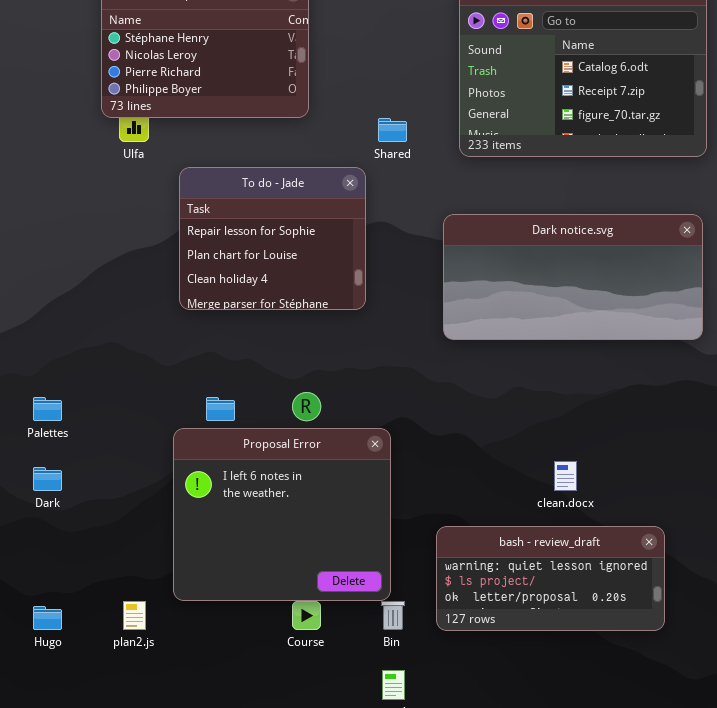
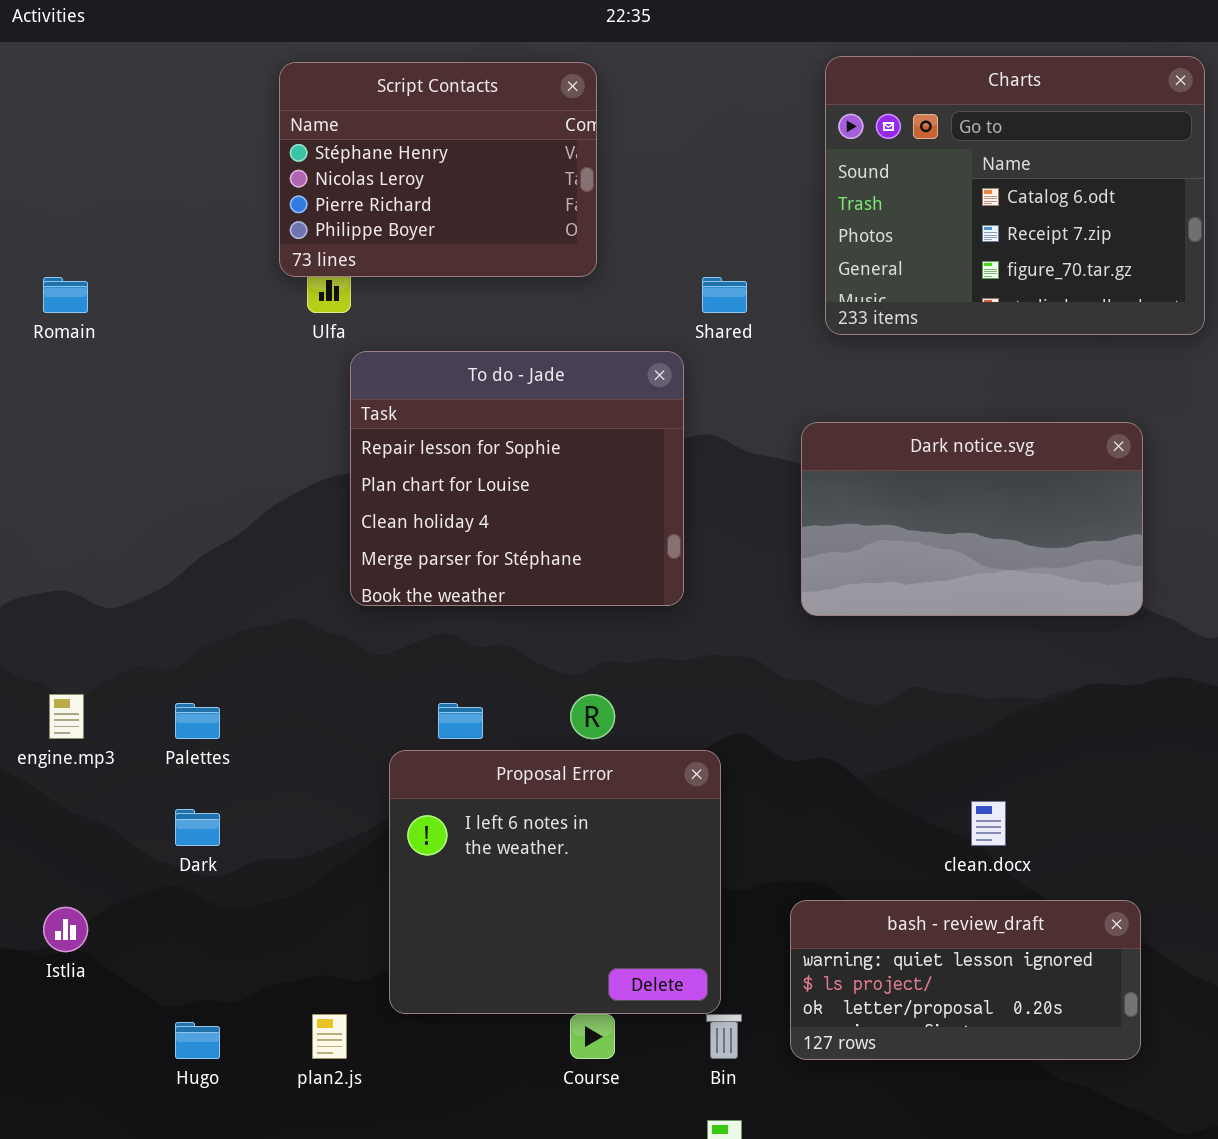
To do - Jade: [179,167,366,310] -> [350,351,684,606], resized
Dark notice.svg: [443,214,703,340] -> [801,422,1143,616], resized

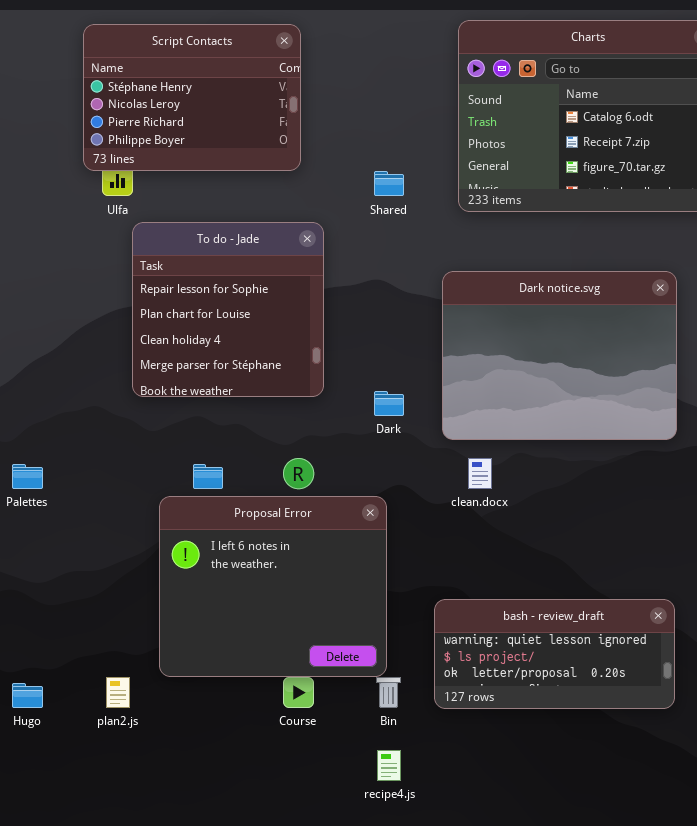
To do - Jade: [350,351,684,606] -> [132,222,324,397], resized
Dark notice.svg: [801,422,1143,616] -> [442,271,677,440], resized
clean.docx: [971,801,1006,846] -> [468,458,492,489], moved
Dark: [175,809,220,846] -> [374,391,404,416], moved

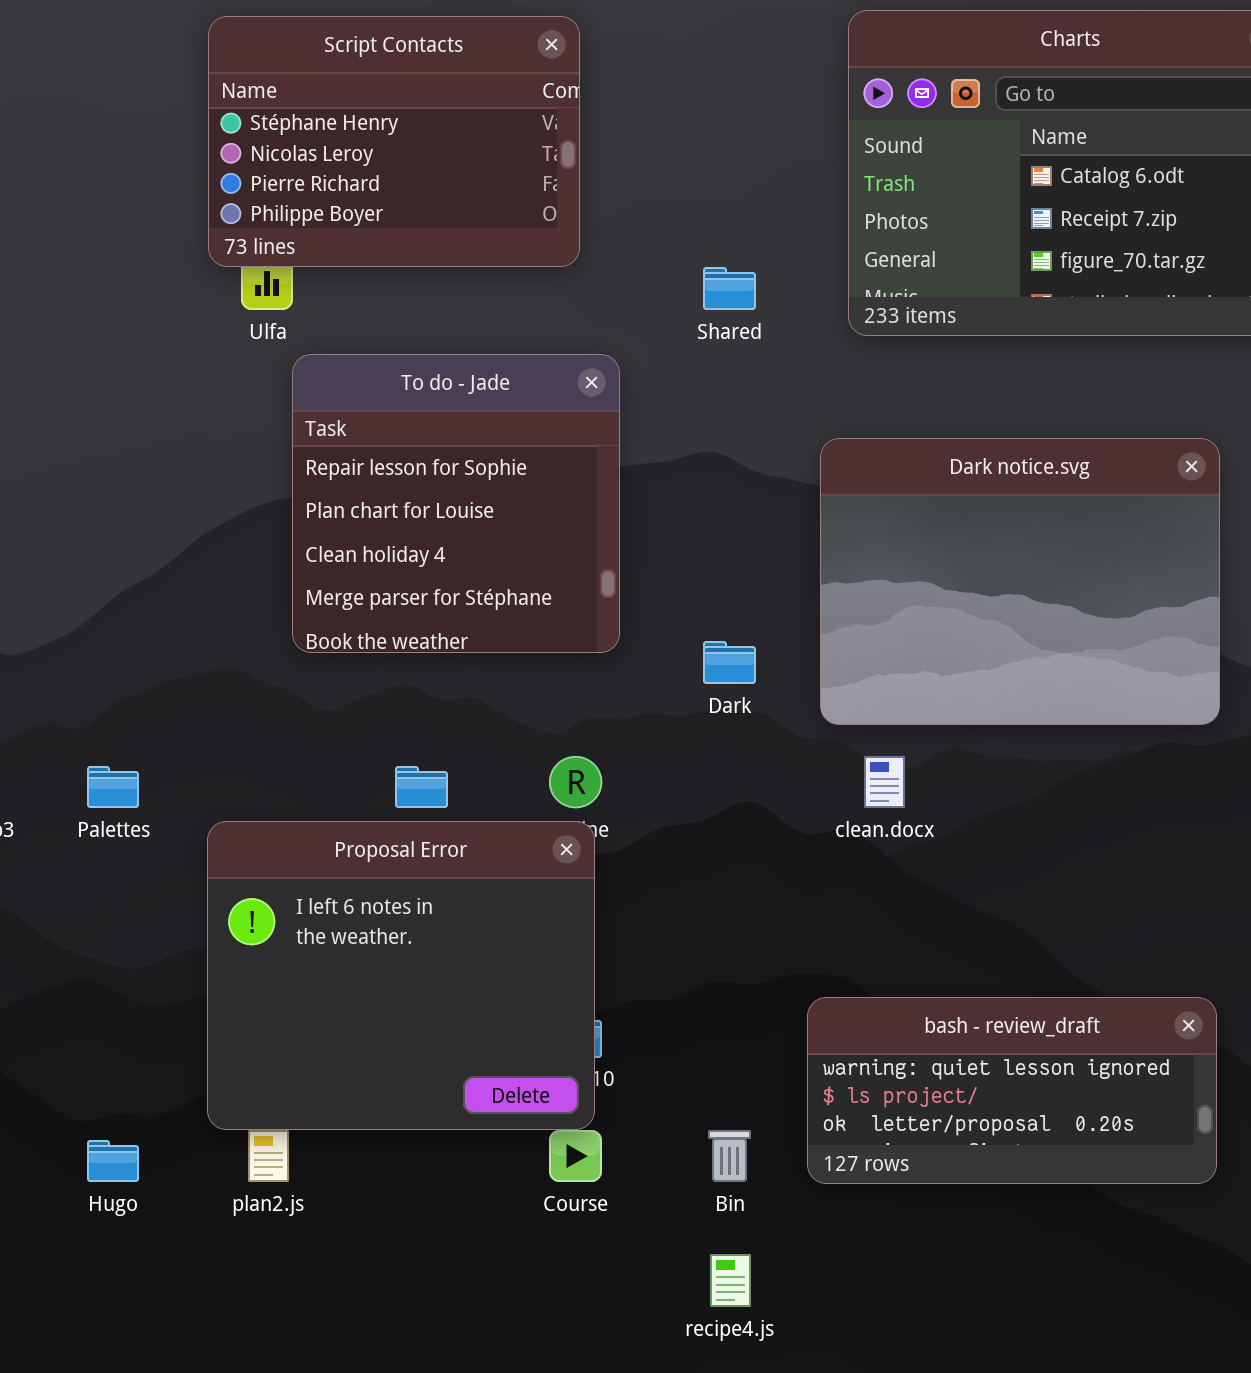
Proposal Error: [159,496,387,677] -> [207,821,595,1130], moved

